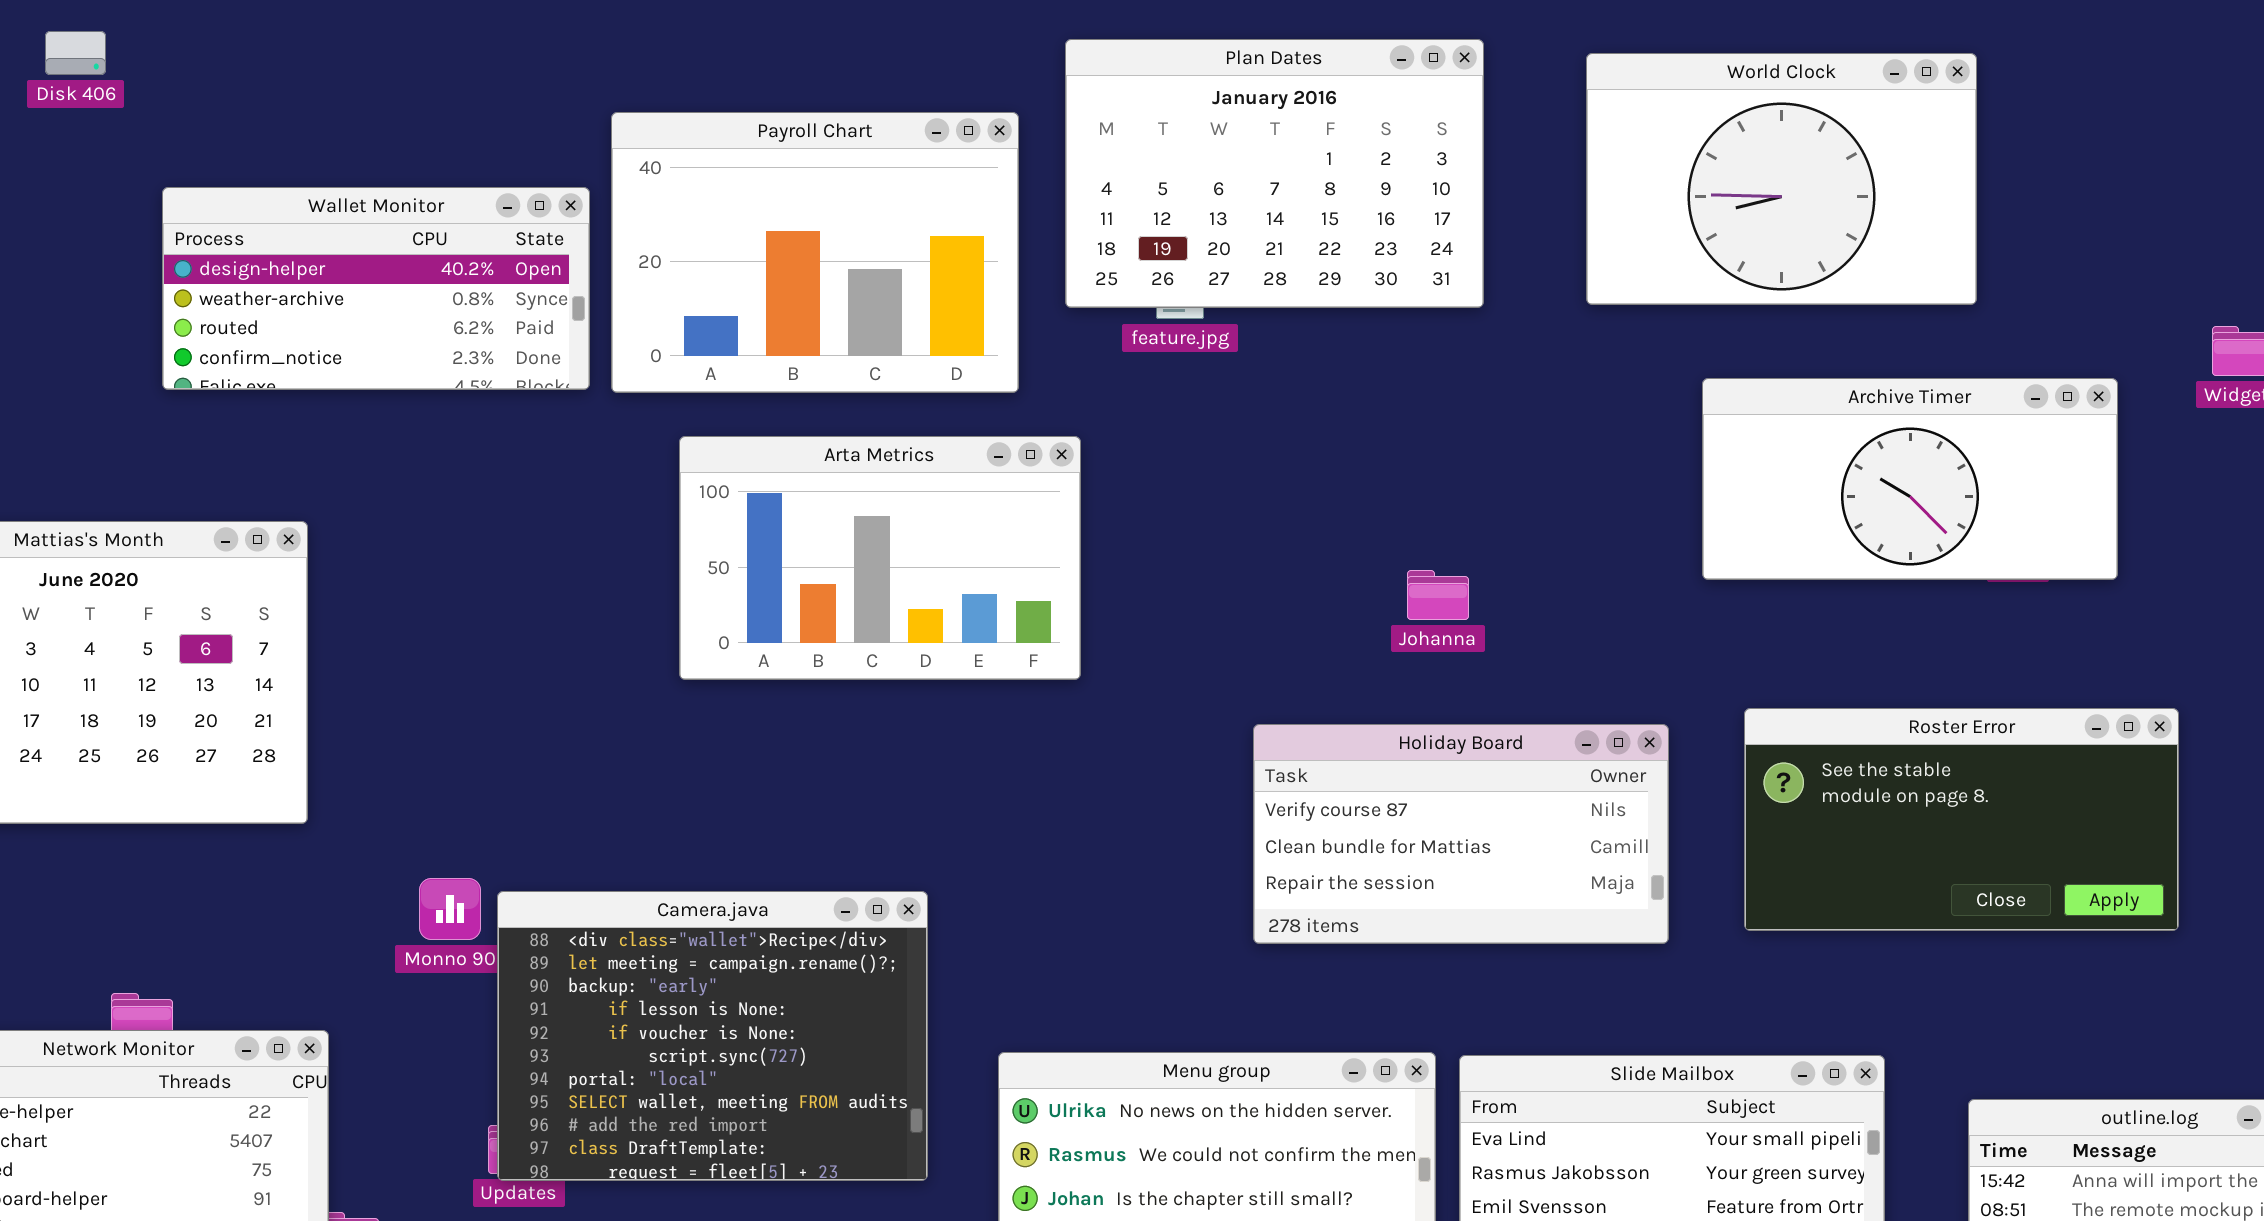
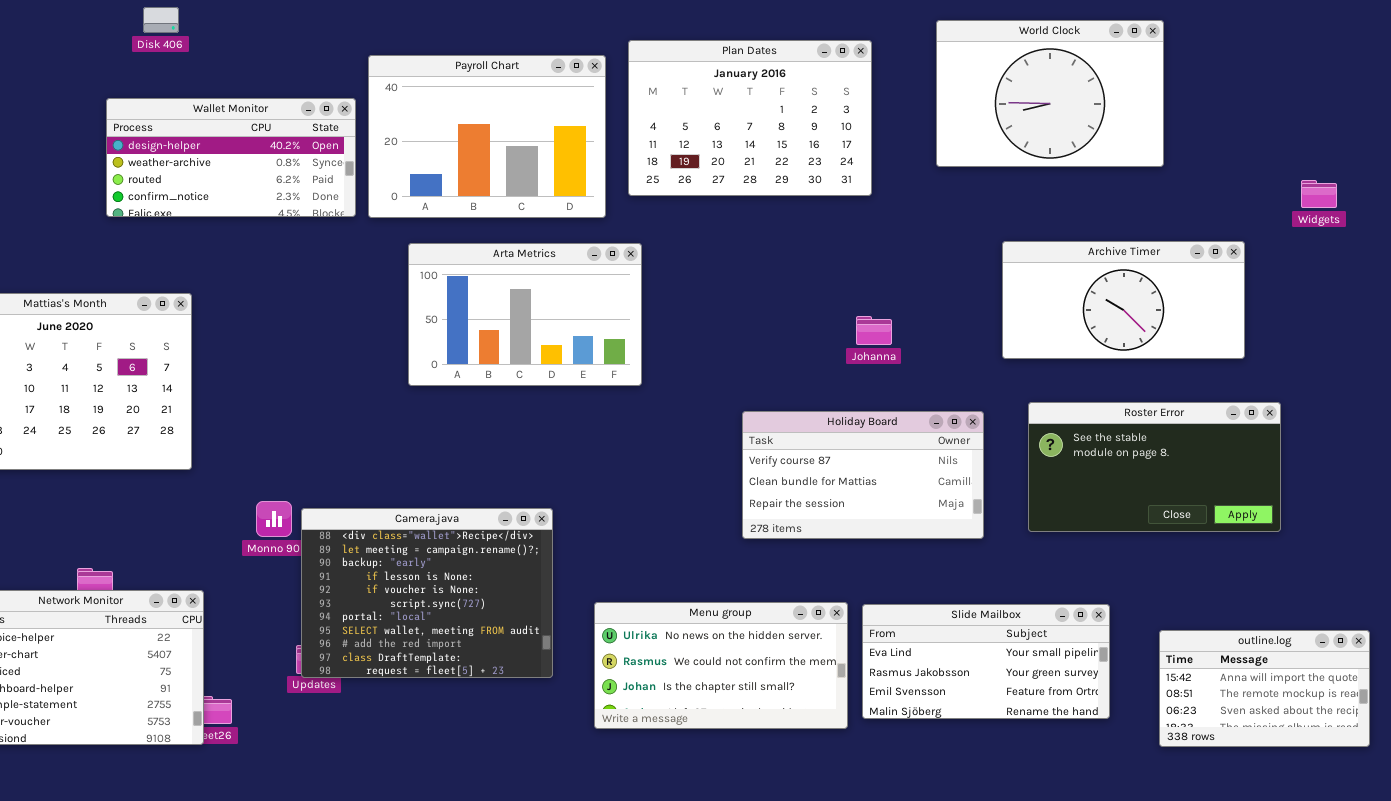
Disk 406: [45,31,106,75] -> [143,7,179,33], moved
Plan Dates: [1065,39,1484,308] -> [628,40,872,196], moved
Archive Timer: [1702,378,2118,580] -> [1002,241,1245,359], moved
Johanna: [1407,570,1469,620] -> [856,316,892,345], moved

